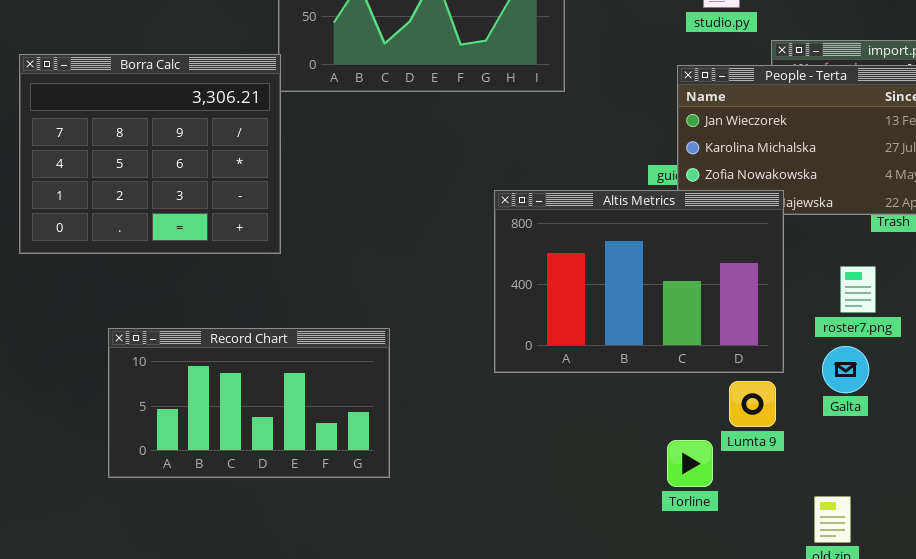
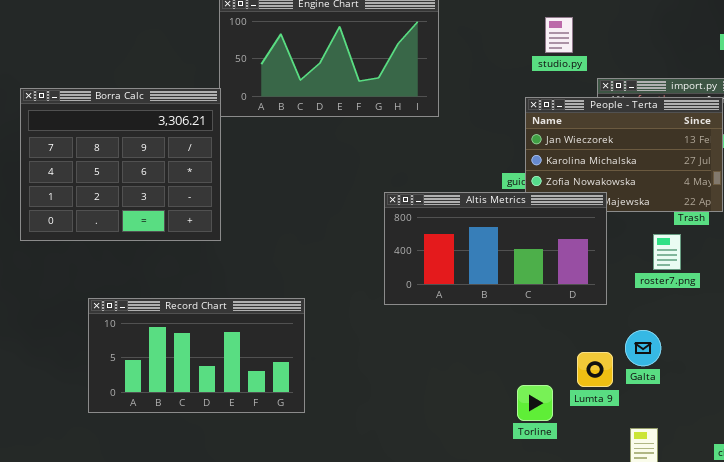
Altis Metrics: [494,190,784,373] -> [384,192,607,305], resized
roster7.png: [840,266,876,313] -> [653,234,681,270], moved
Galta: [822,346,869,393] -> [625,330,661,366], moved
Lumta 9: [729,381,776,427] -> [577,352,613,387], moved

